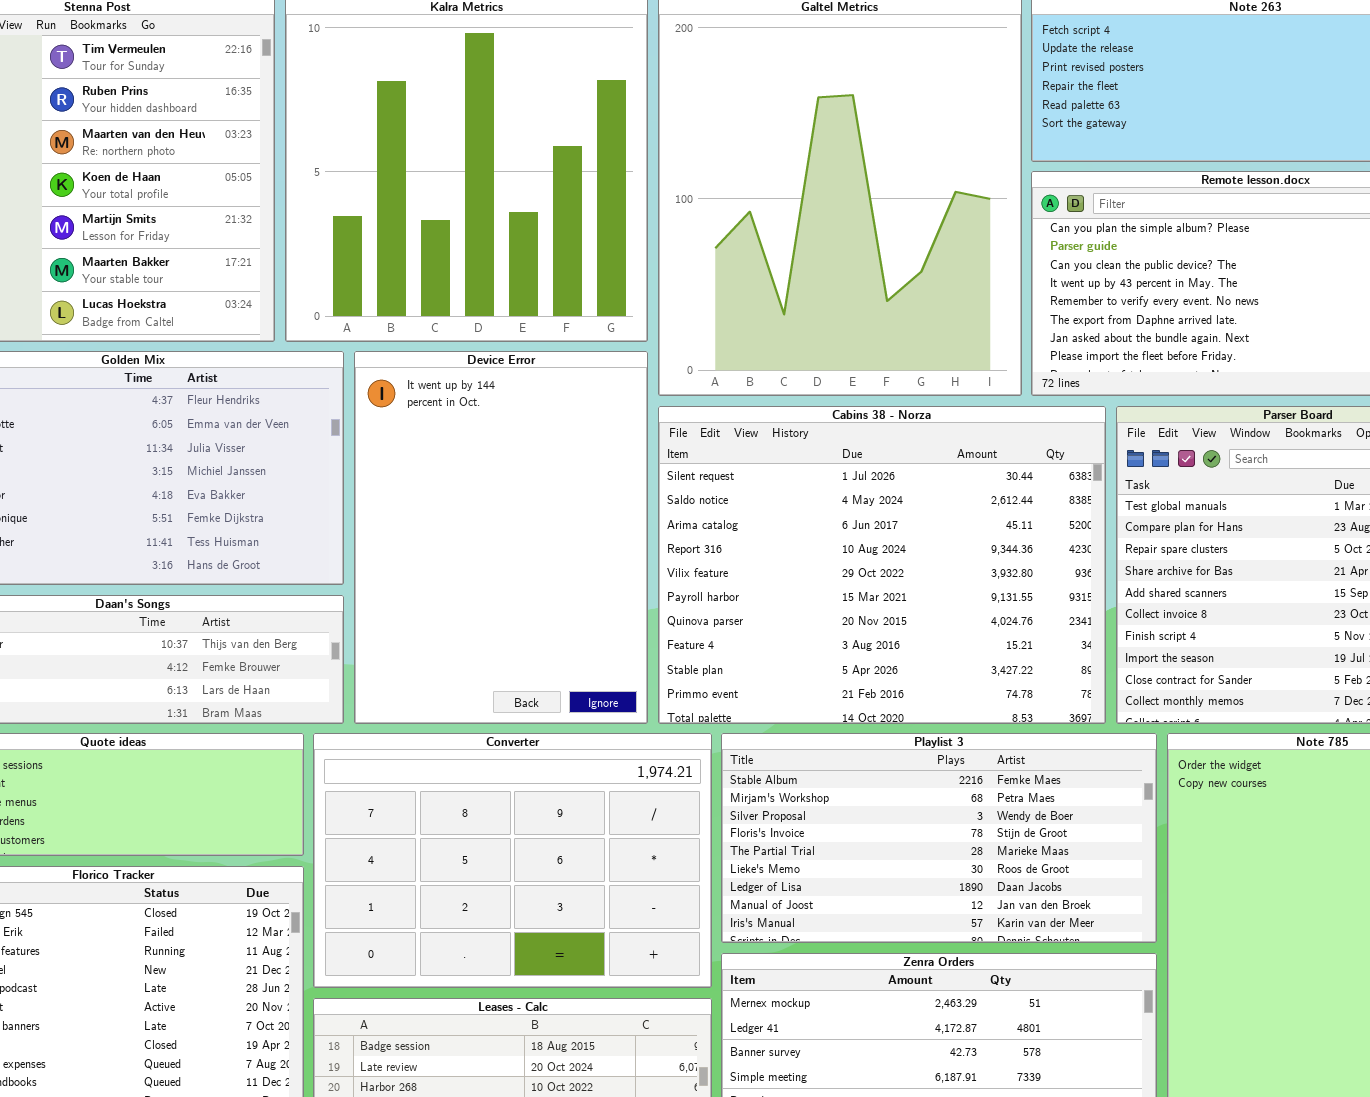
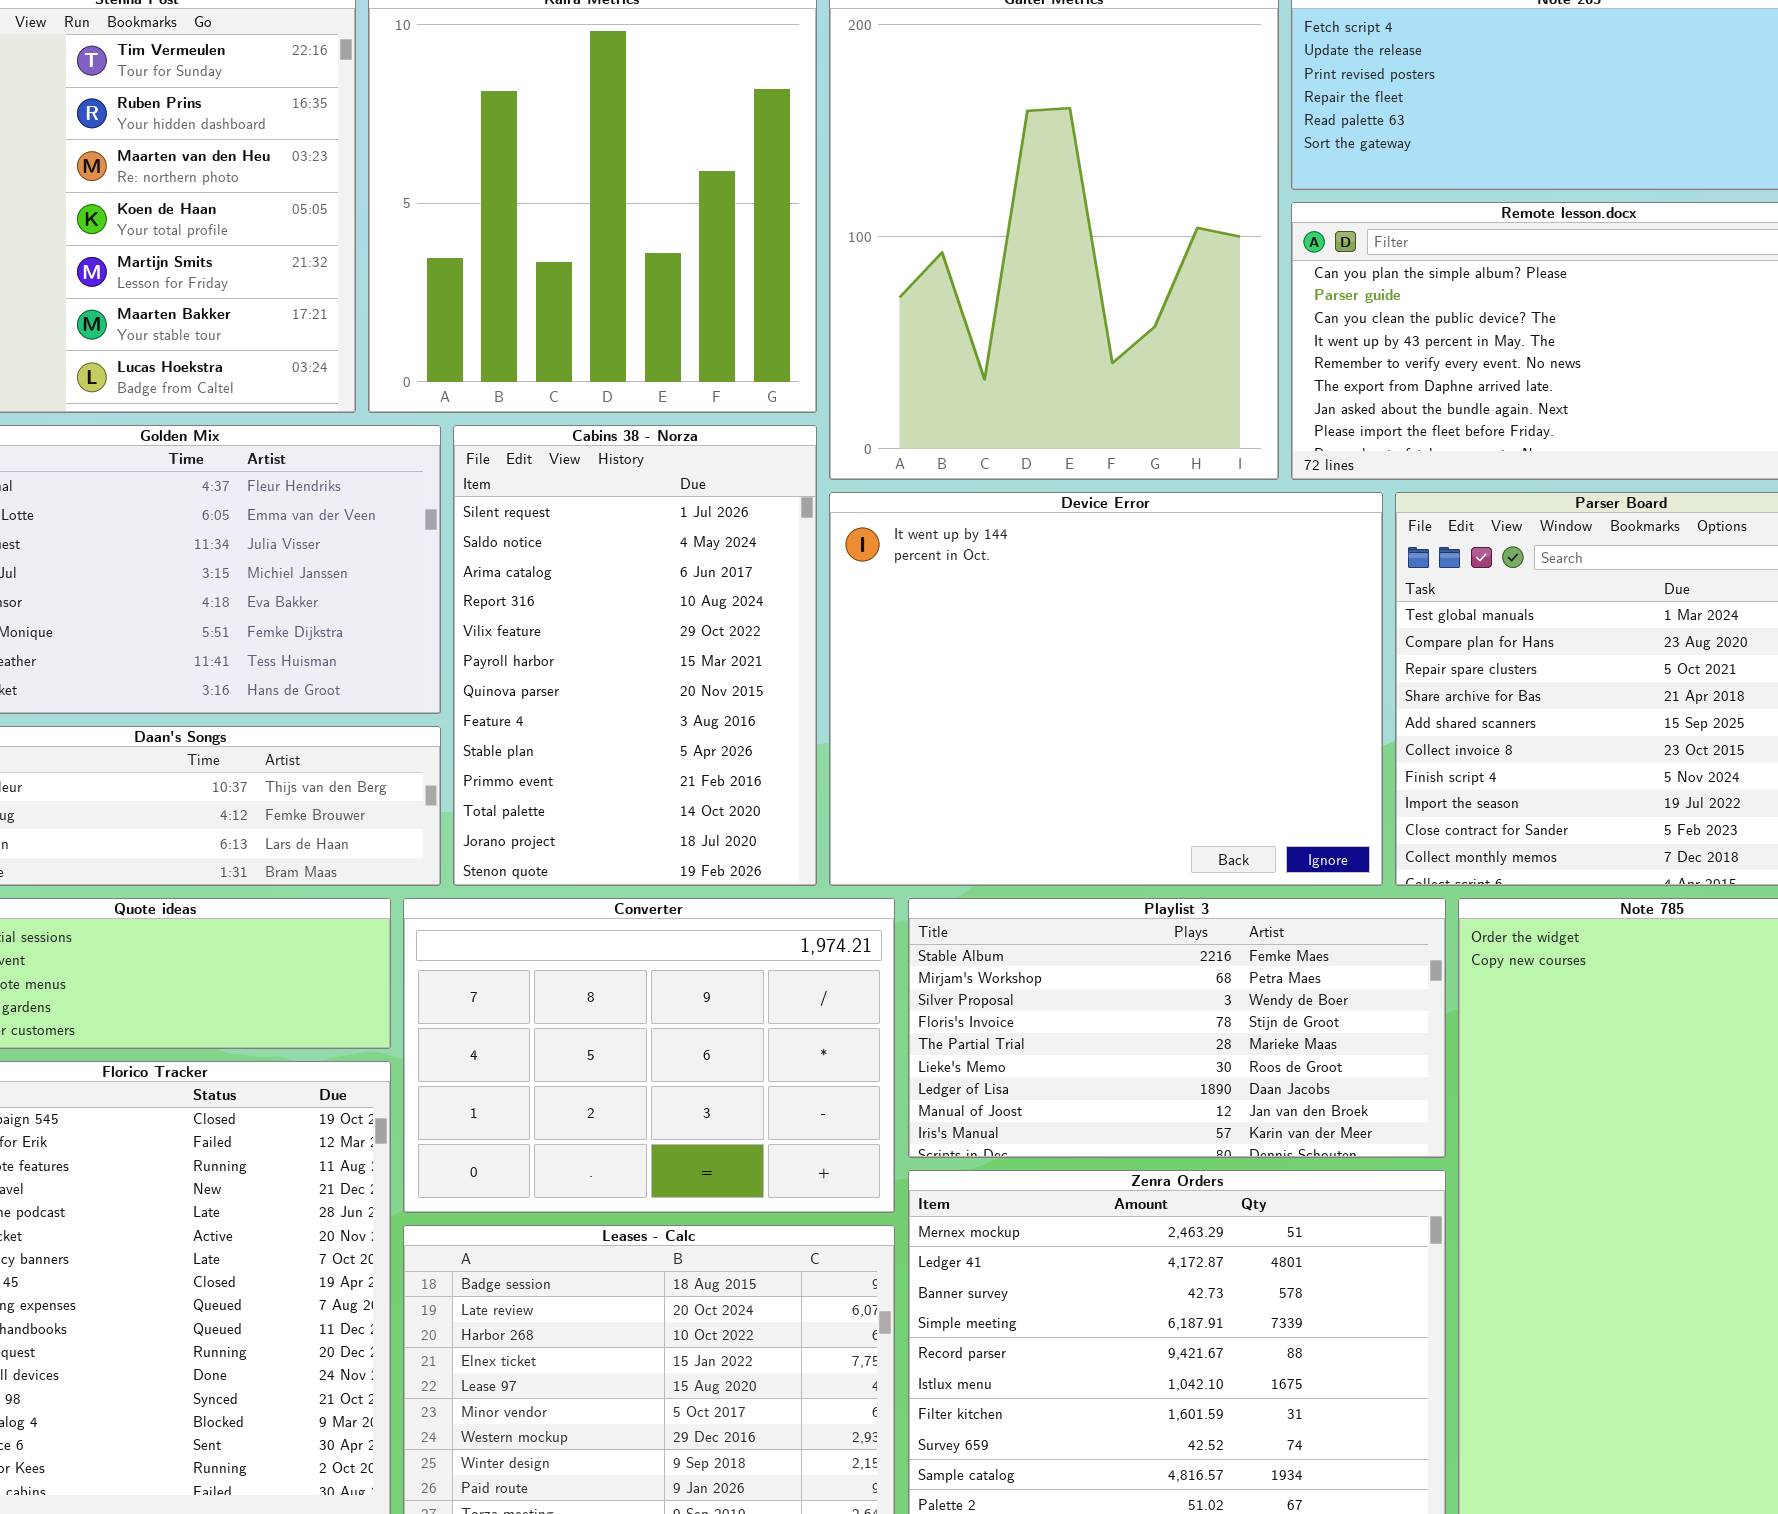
Device Error: [354,351,648,724] -> [829,492,1383,886], moved, resized
Cabins 38 - Norza: [658,406,1106,724] -> [453,425,817,886], moved, resized

